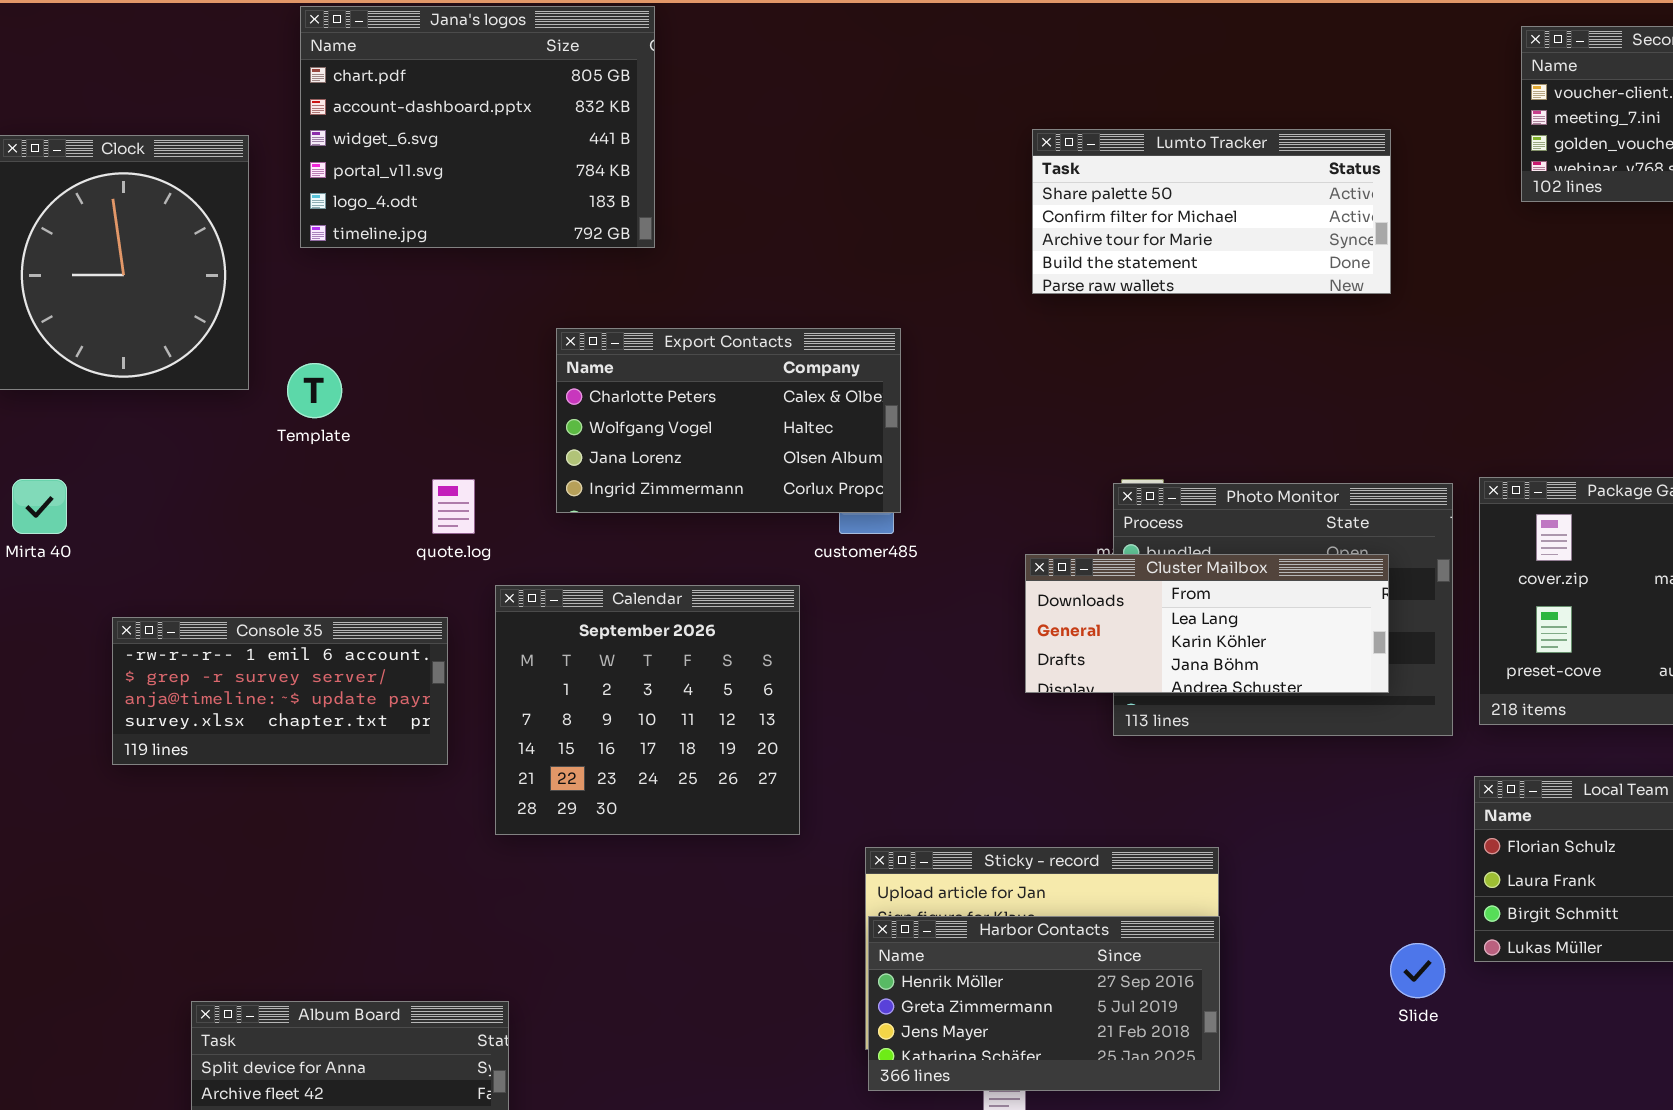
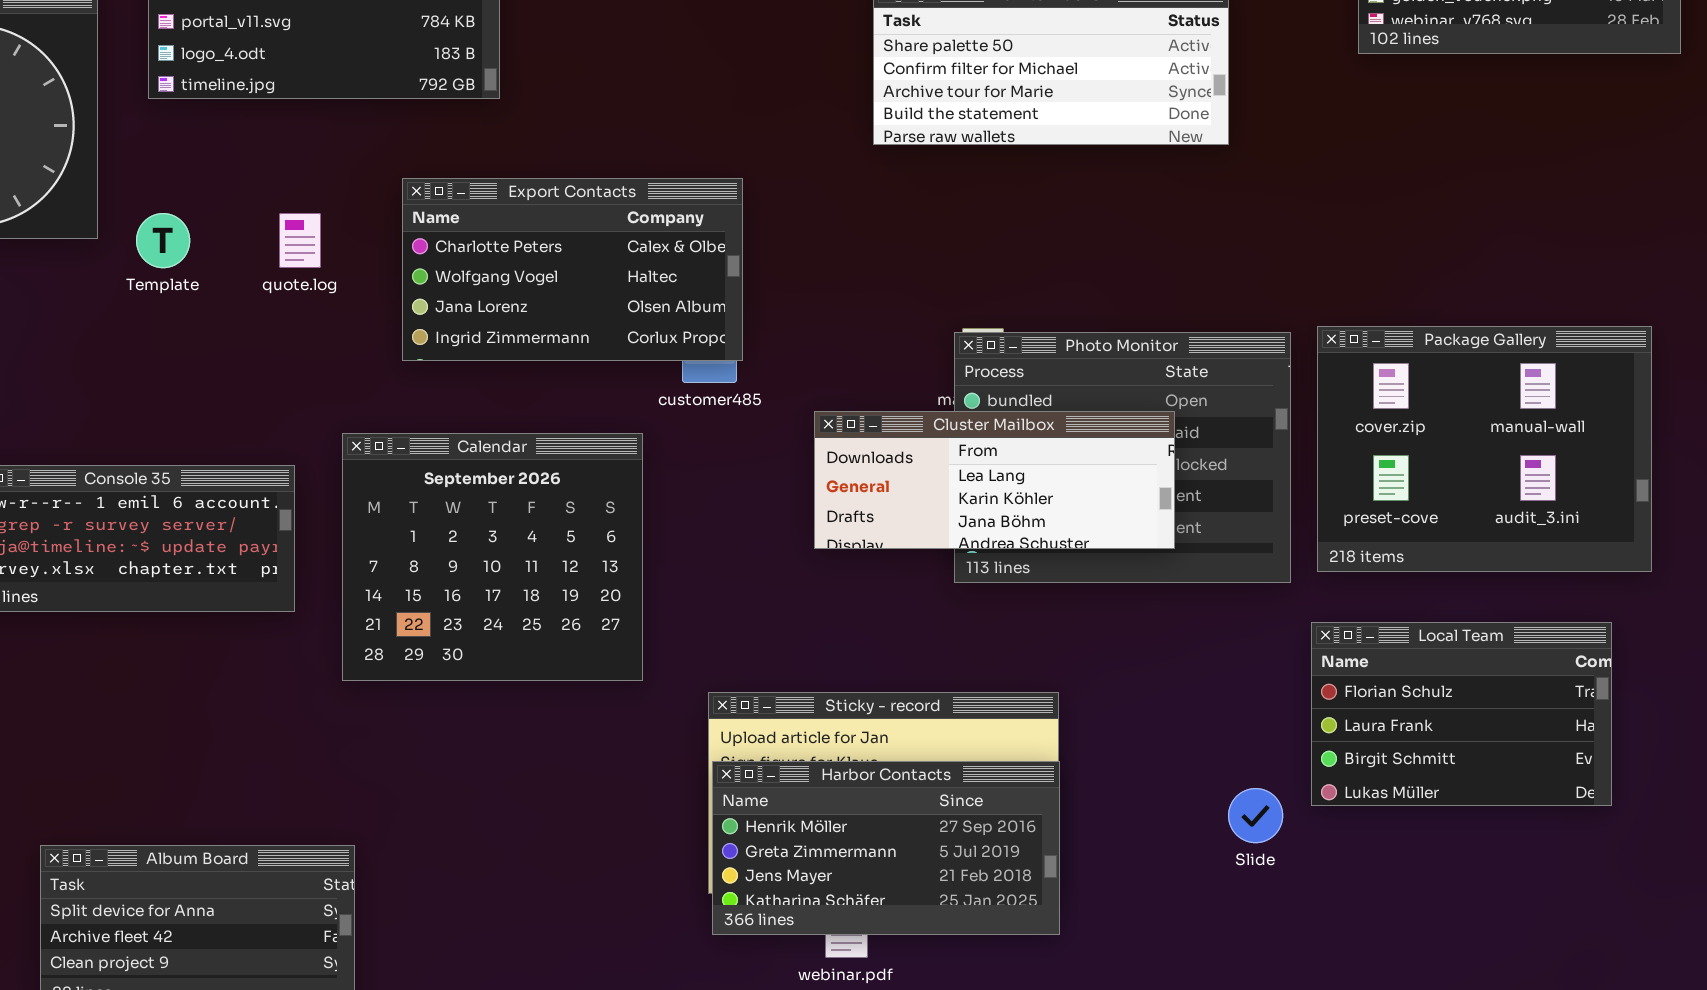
quote.log: [432,479,475,534] -> [279,213,321,268], moved
Cluster Mailbox: [1025,554,1389,693] -> [814,411,1175,549], moved

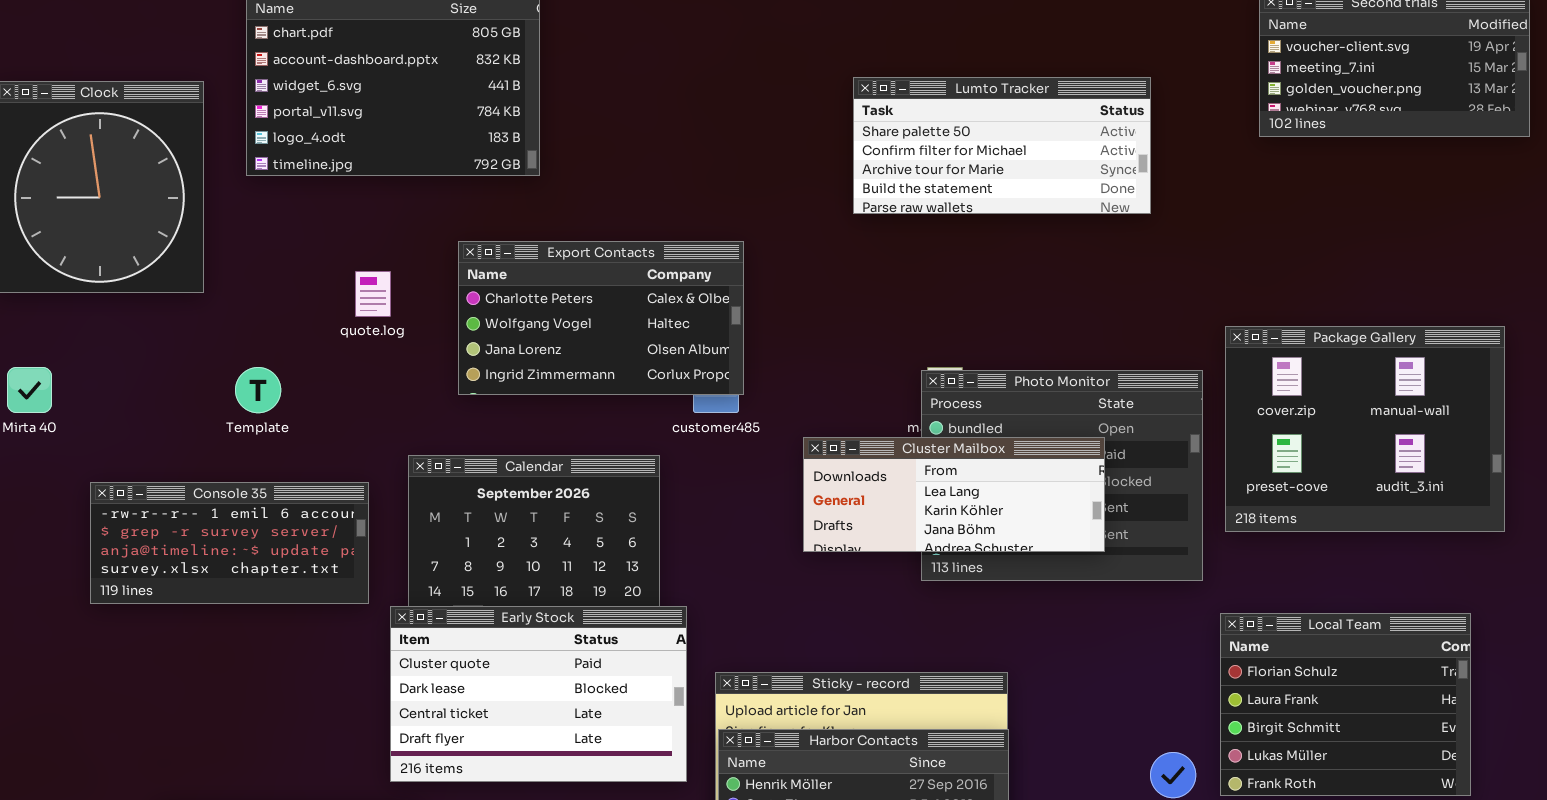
Template: [136,213,190,268] -> [235,367,281,413], moved
Package Gallery: [1317,326,1652,572] -> [1225,326,1505,532], moved
Early Stock: none -> [390,606,687,782], opened
Local Team: [1311,622,1612,806] -> [1220,613,1471,796], resized

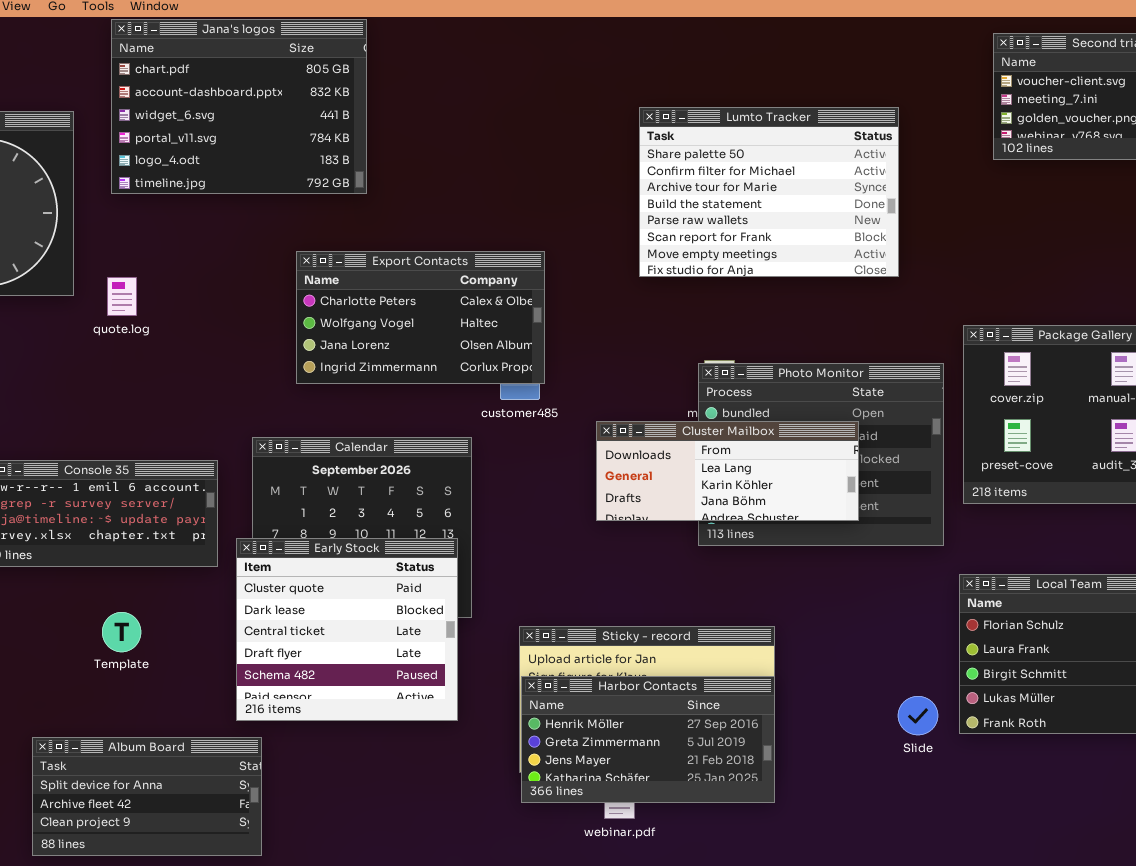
Lumto Tracker: [853,77,1151,214] -> [639,107,899,277], resized
quote.log: [355,271,391,317] -> [107,277,137,316], moved
Template: [235,367,281,413] -> [102,612,141,652], moved
Early Stock: [390,606,687,782] -> [236,538,458,721], resized

